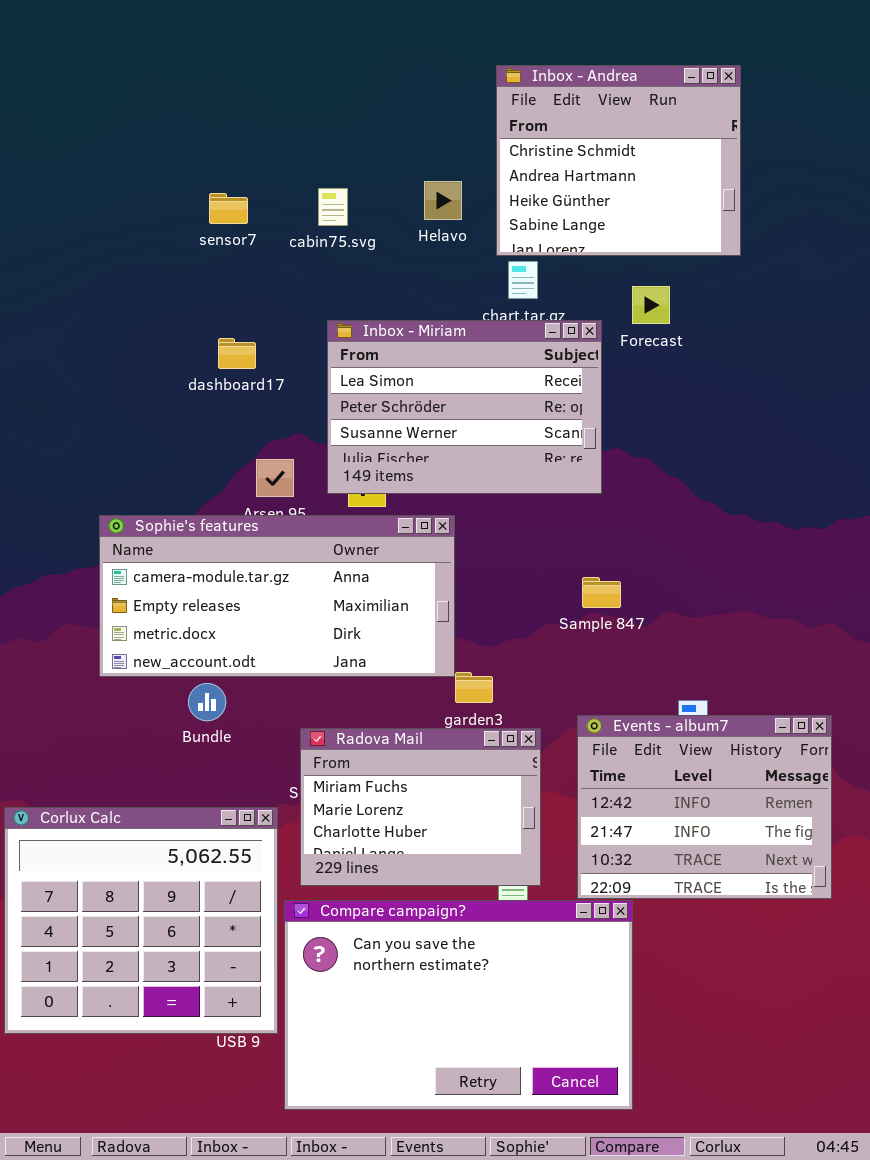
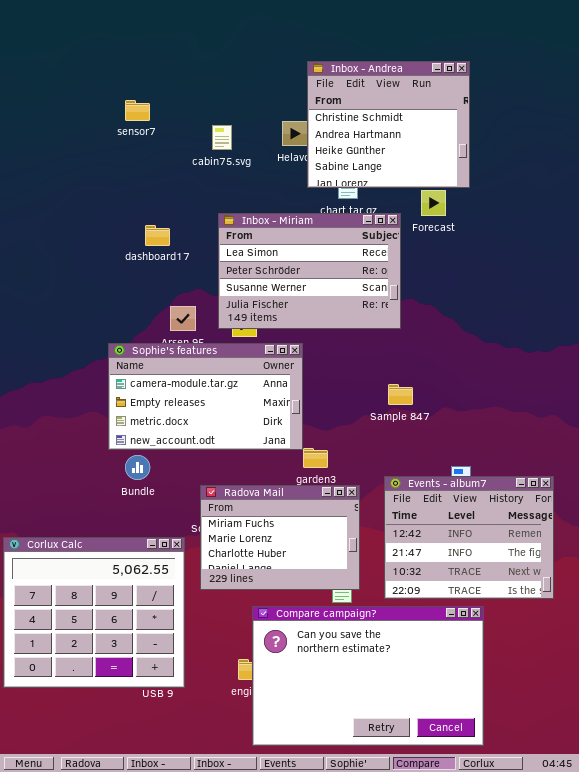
Inbox - Andrea: [496,65,741,256] -> [307,61,470,188], moved
sensor7: [209,193,248,224] -> [125,100,150,121], moved
Sophie's features: [99,515,455,677] -> [108,343,303,450], resized
Compare campaign?: [284,900,633,1110] -> [252,606,484,746], moved

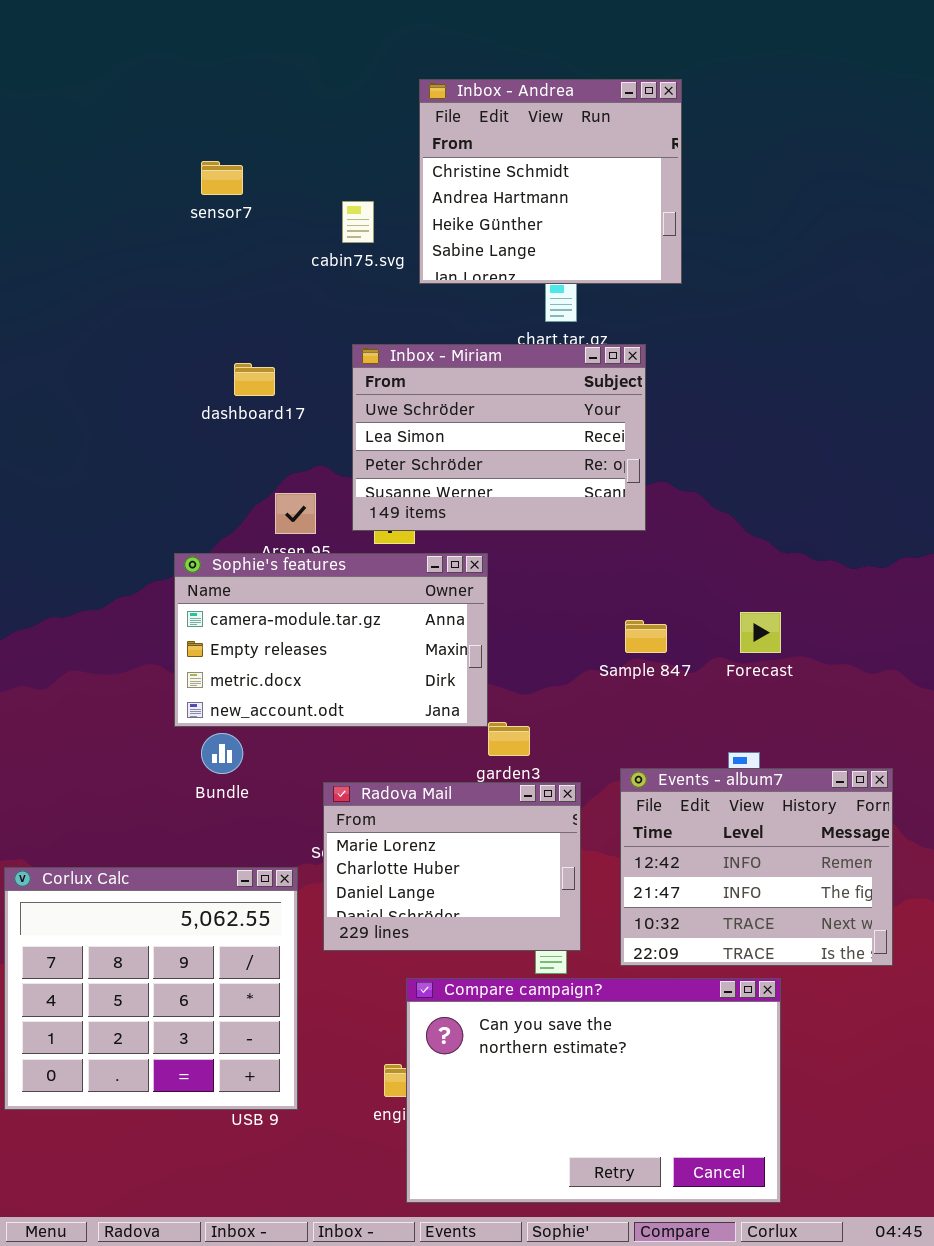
Inbox - Andrea: [307,61,470,188] -> [419,79,682,284], moved
Forecast: [421,190,446,216] -> [740,612,781,653], moved
Inbox - Miriam: [218,213,401,329] -> [352,344,646,531], scrolled up 1 row
Radova Mail: [200,485,360,590] -> [323,782,581,951], scrolled down 1 row

